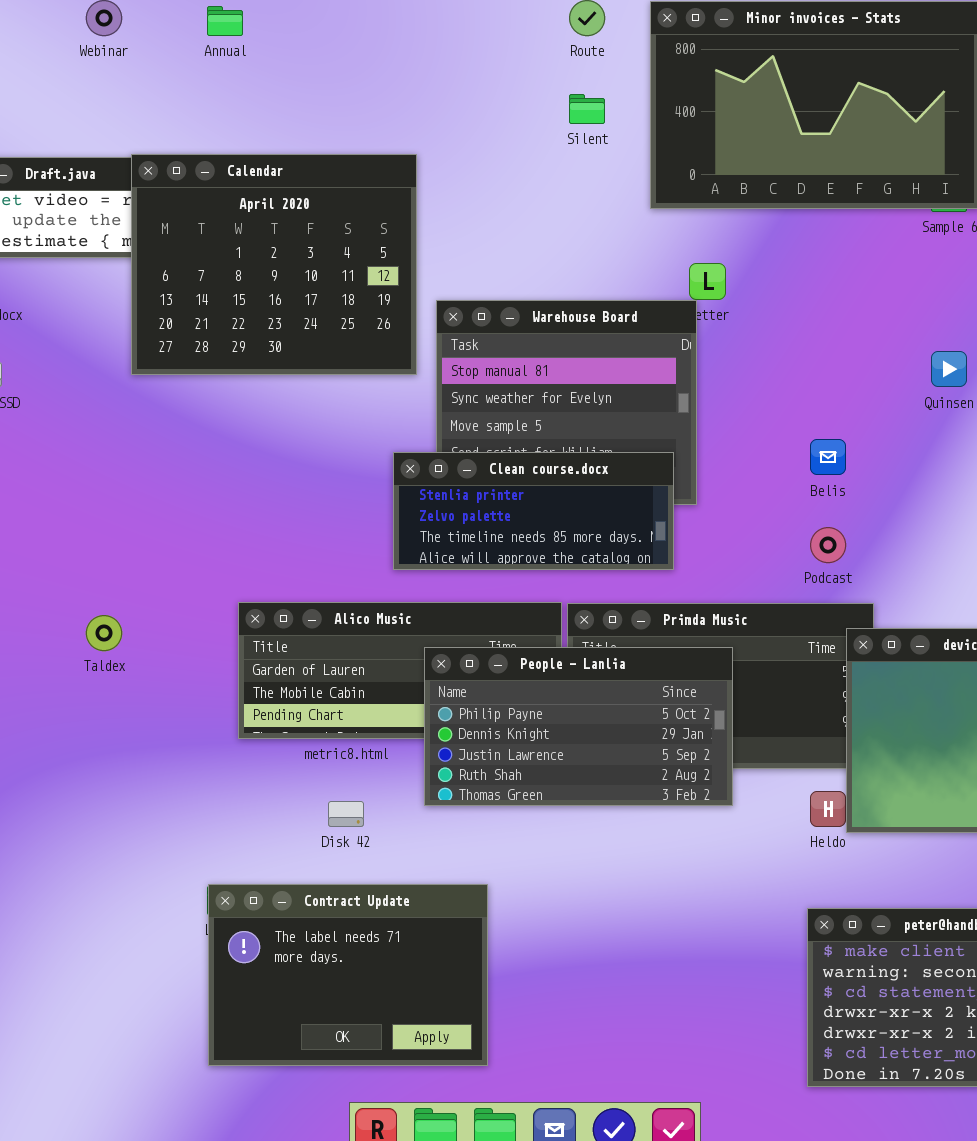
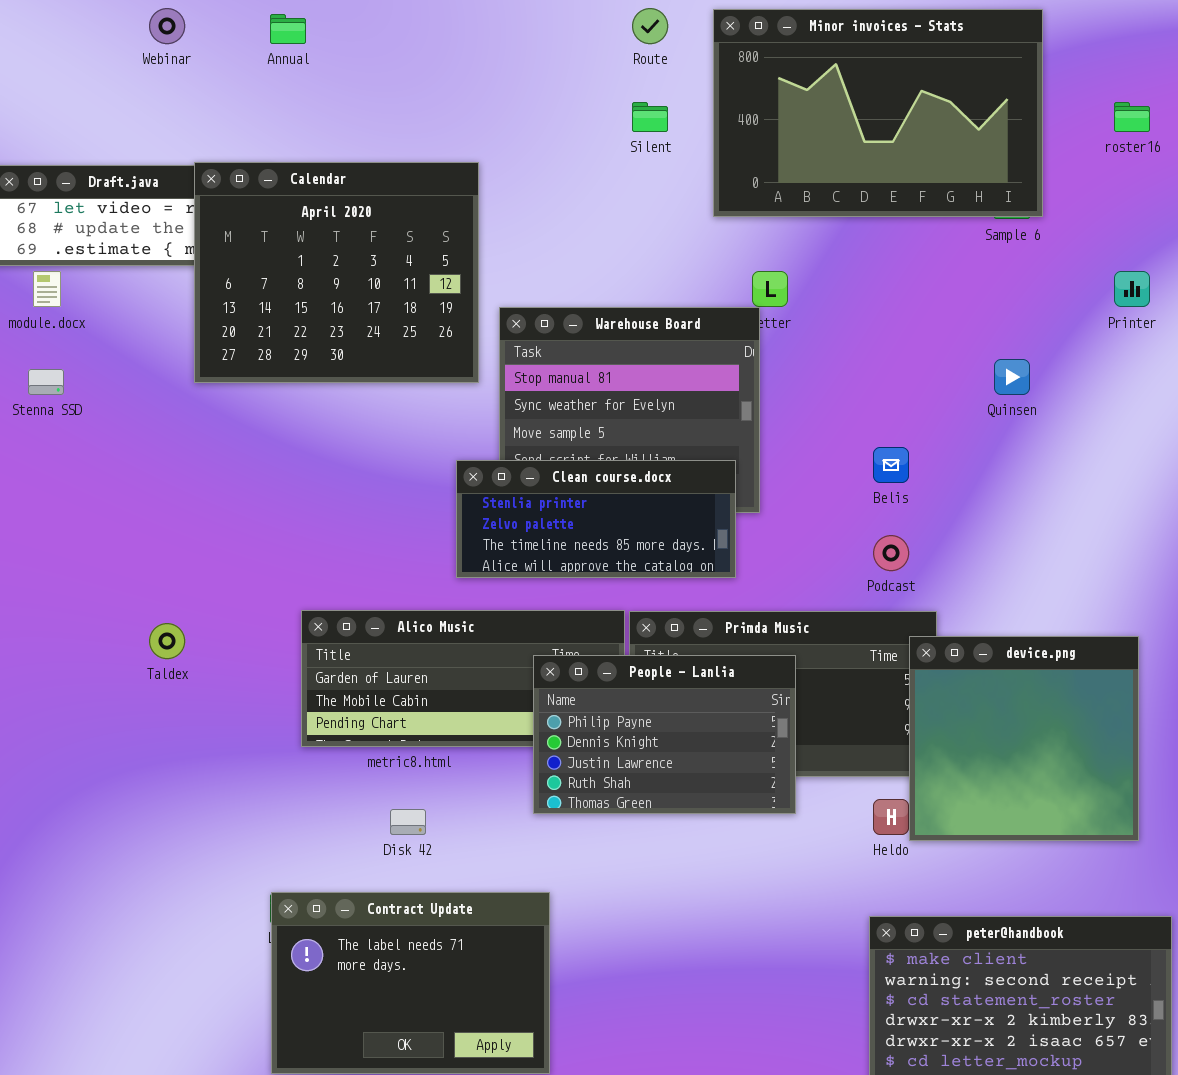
People - Lanlia: [424,647,733,806] -> [533,655,796,814], resized

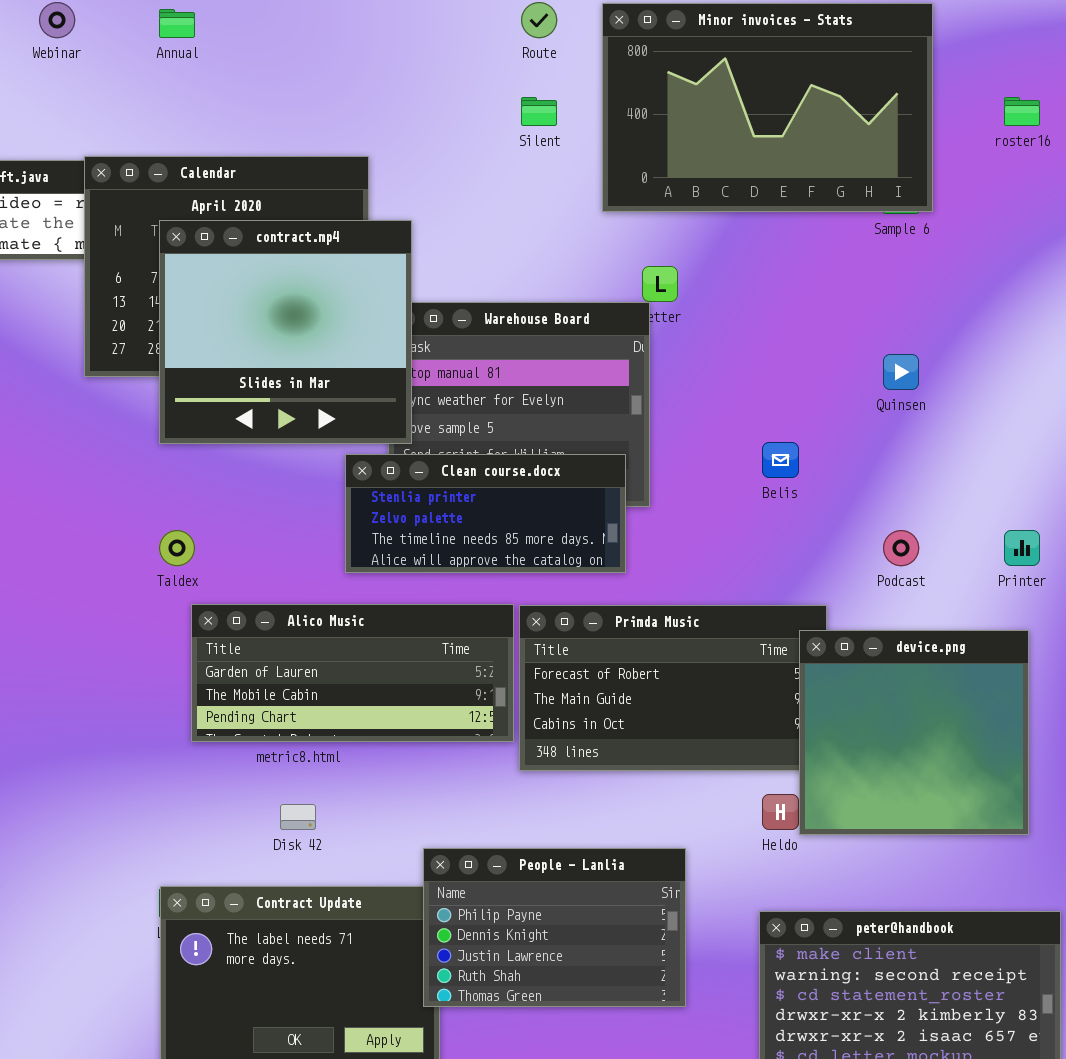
contract.mp4: none -> [159,220,412,444], opened
Printer: [1114,271,1150,307] -> [1004,530,1040,566], moved
Podcast: [873,535,909,571] -> [883,530,919,566], moved
Taldex: [149,623,185,659] -> [159,530,195,566], moved
People - Lanlia: [533,655,796,814] -> [423,848,686,1007], moved

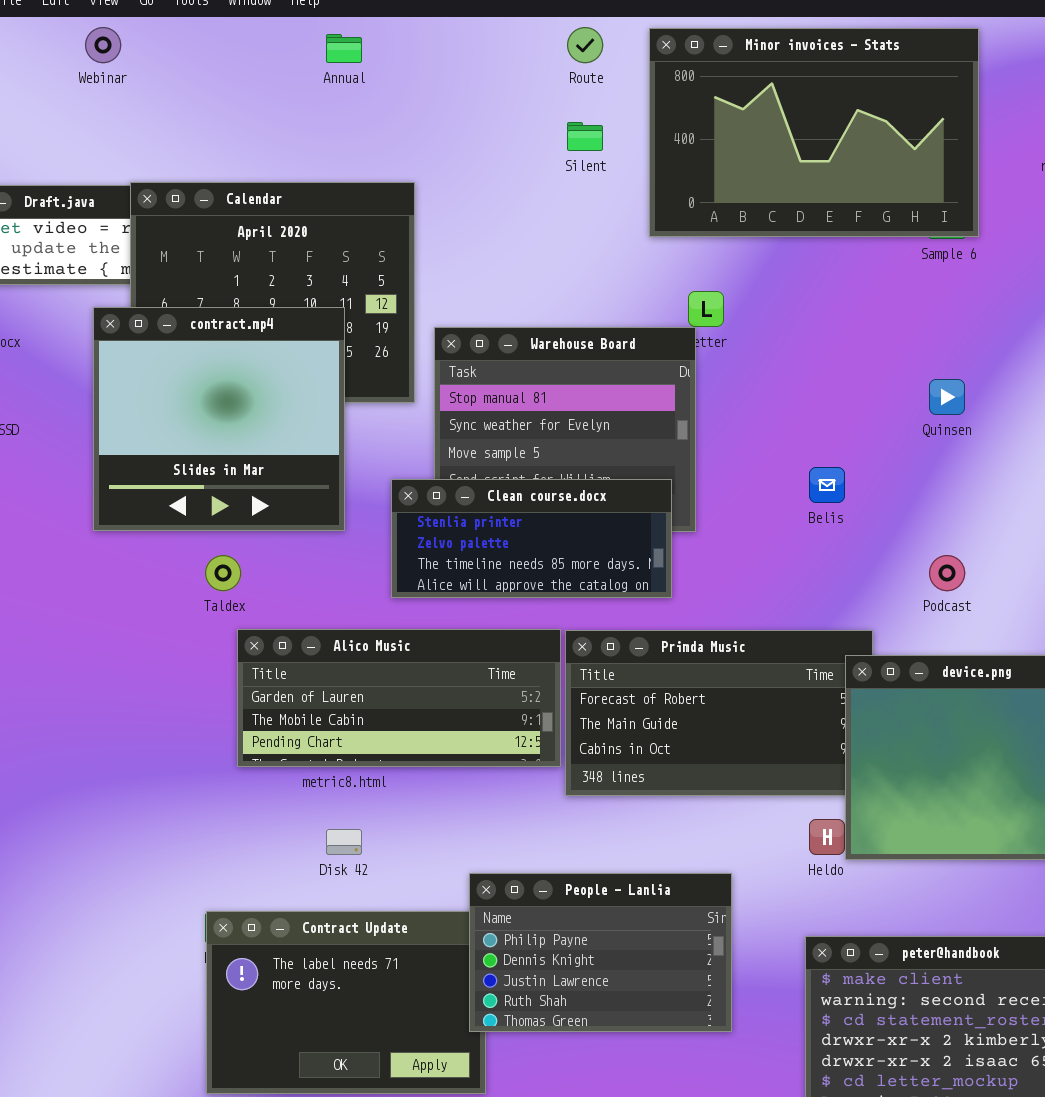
Annual: [159,9,195,38] -> [326,34,362,63], moved
contract.mp4: [159,220,412,444] -> [93,307,345,531], moved

